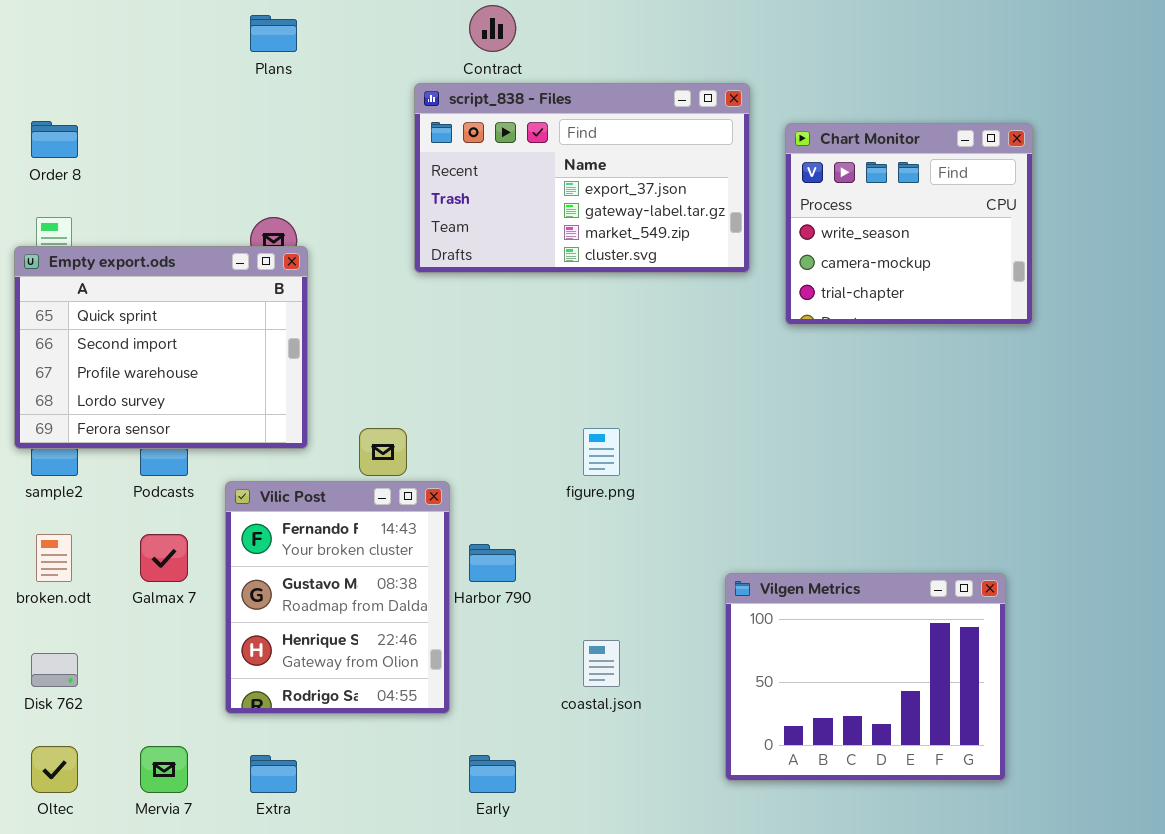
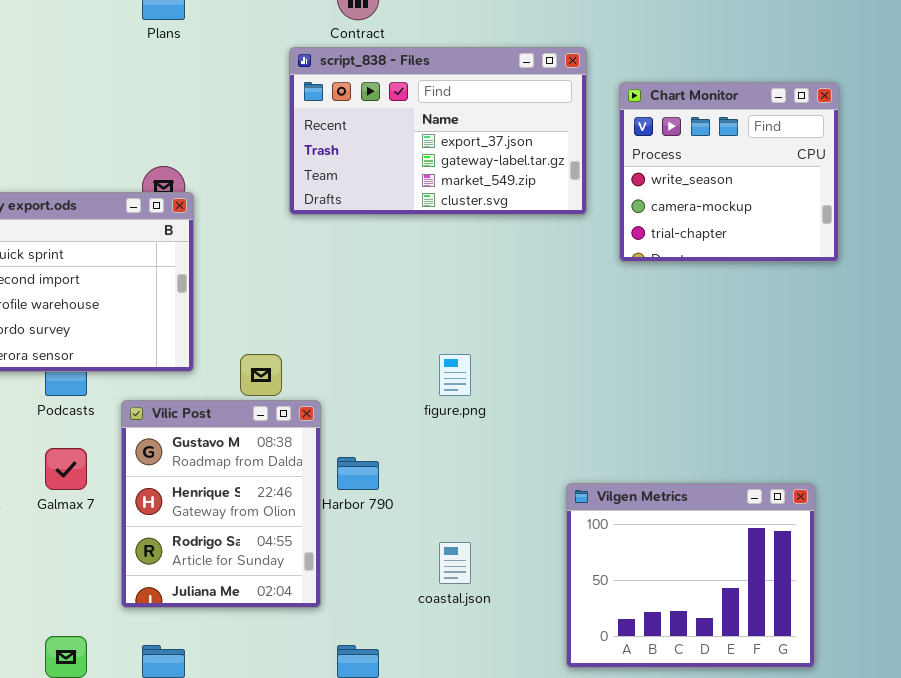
Vilic Post: [225,481,450,714] -> [121,400,321,608], scrolled down 1 row

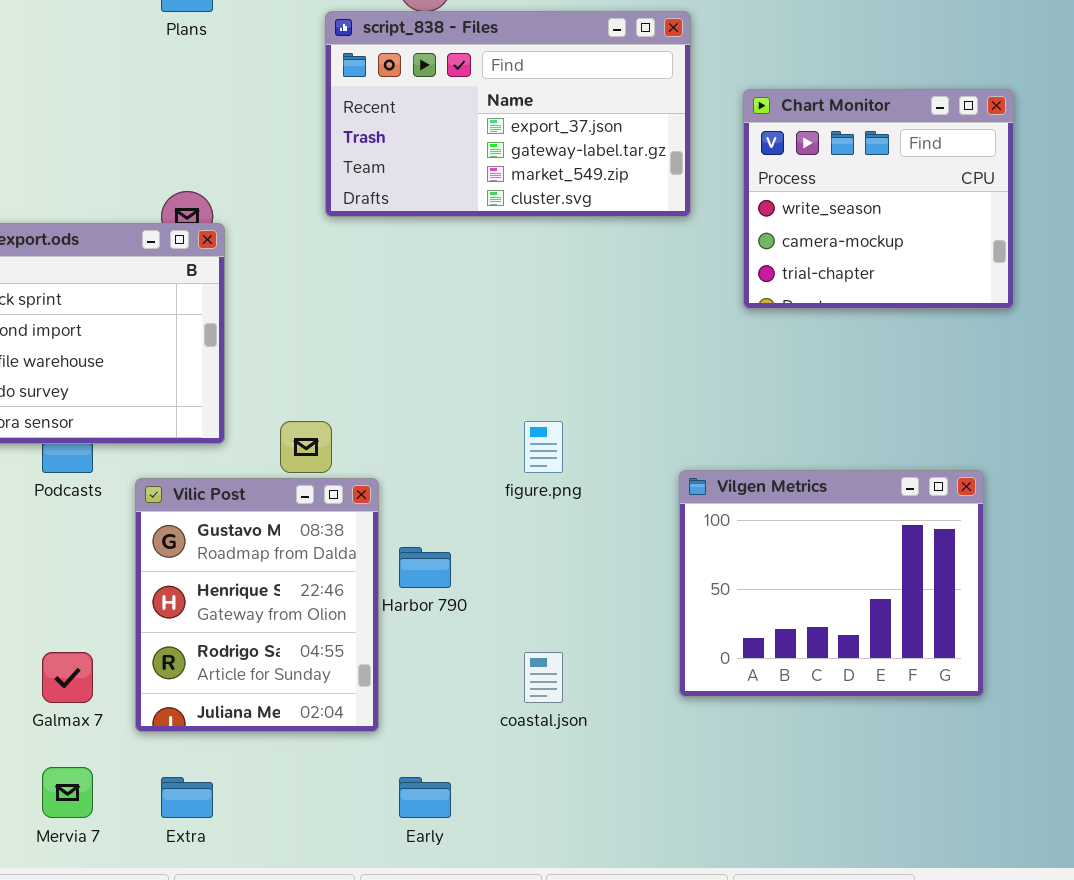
script_838 - Files: [289,47,587,215] -> [325,11,691,217], moved
Galmax 7: [45,448,87,490] -> [42,652,93,703], moved
Vilgen Metrics: [566,483,815,668] -> [679,470,984,697], moved

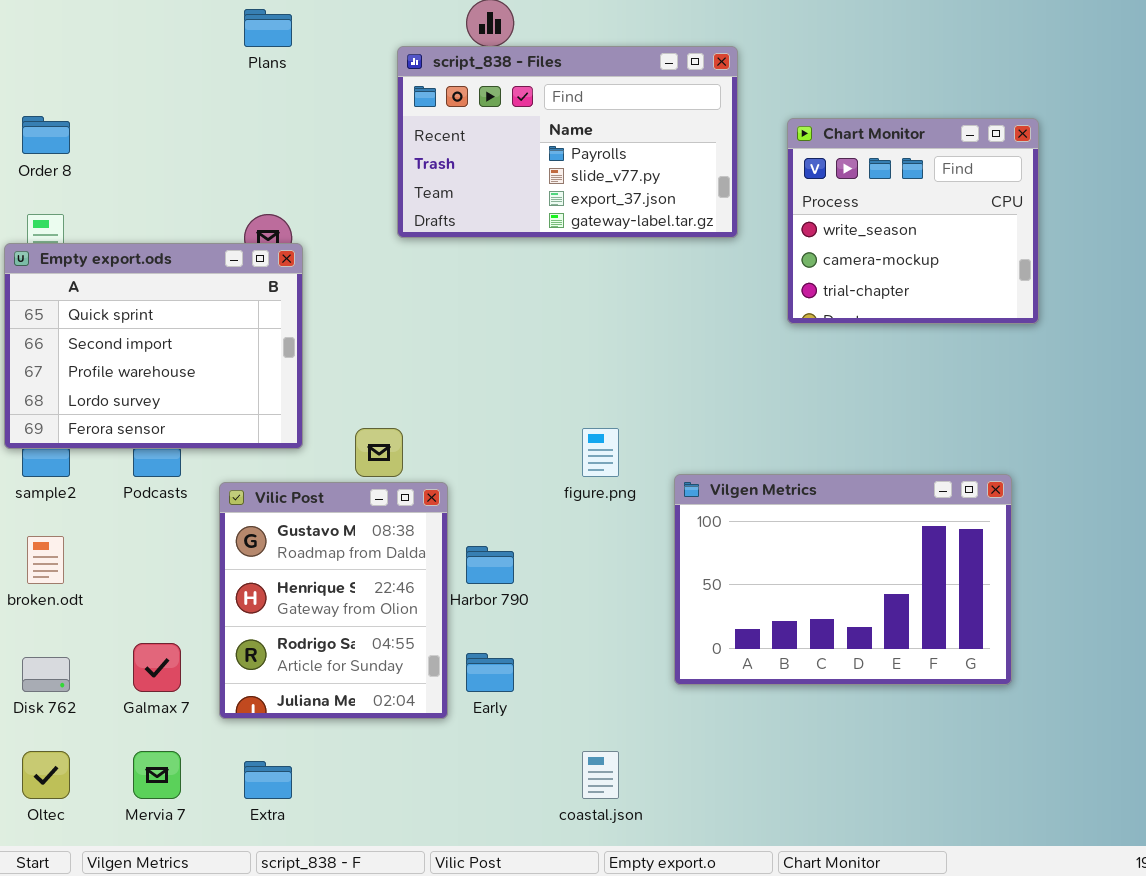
script_838 - Files: [325,11,691,217] -> [397,46,738,238], scrolled up 2 rows
Vilgen Metrics: [679,470,984,697] -> [674,474,1012,685], resized
coastal.json: [524,652,563,703] -> [582,751,619,799], moved
Early: [399,777,451,818] -> [466,653,514,692], moved

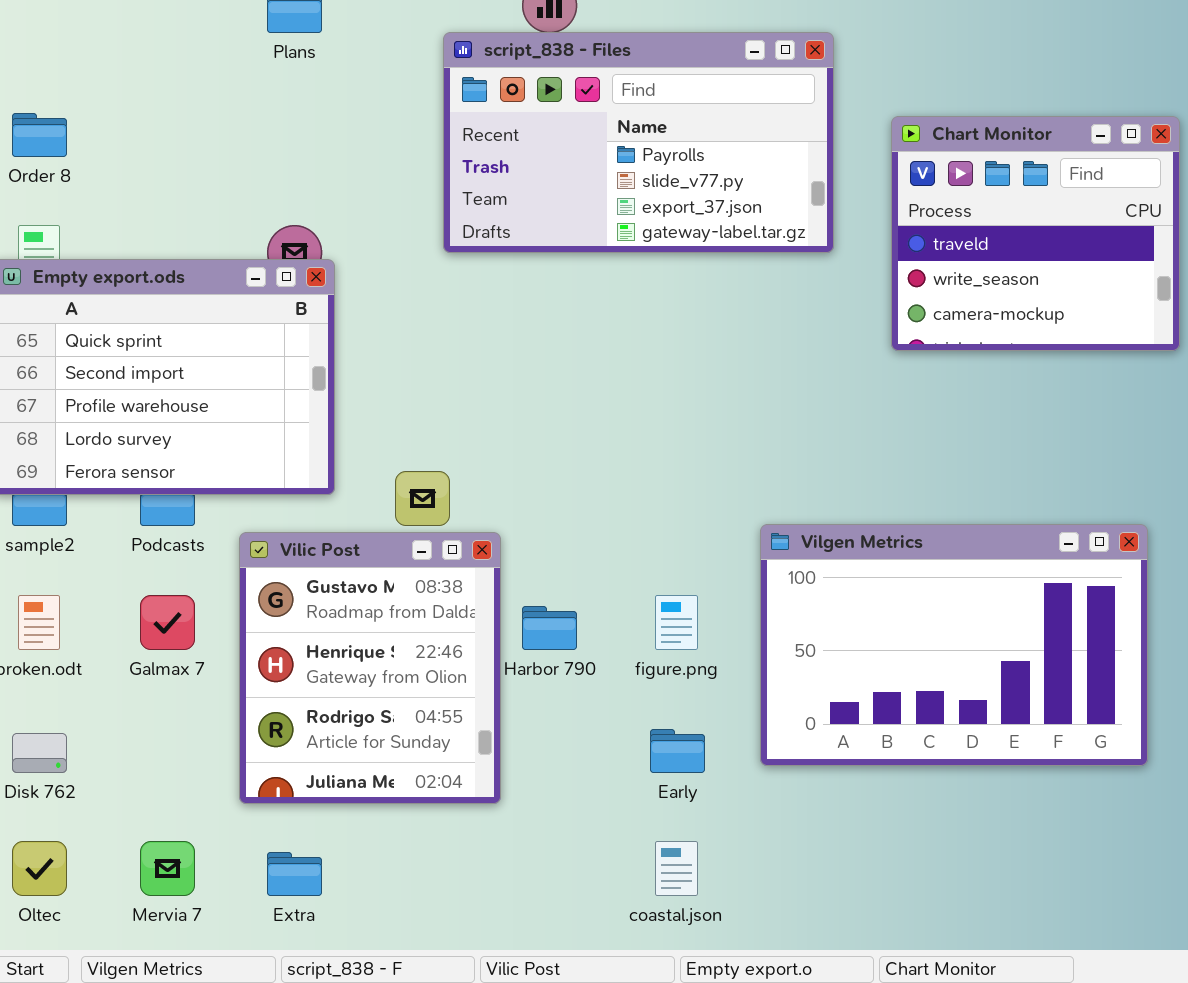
Chart Monitor: [787,118,1039,324] -> [891,116,1180,351], scrolled up 1 row
figure.png: [582,428,619,477] -> [655,595,698,650], moved
Galmax 7: [133,643,181,692] -> [140,595,195,650], moved
Early: [466,653,514,692] -> [650,729,705,773], moved

